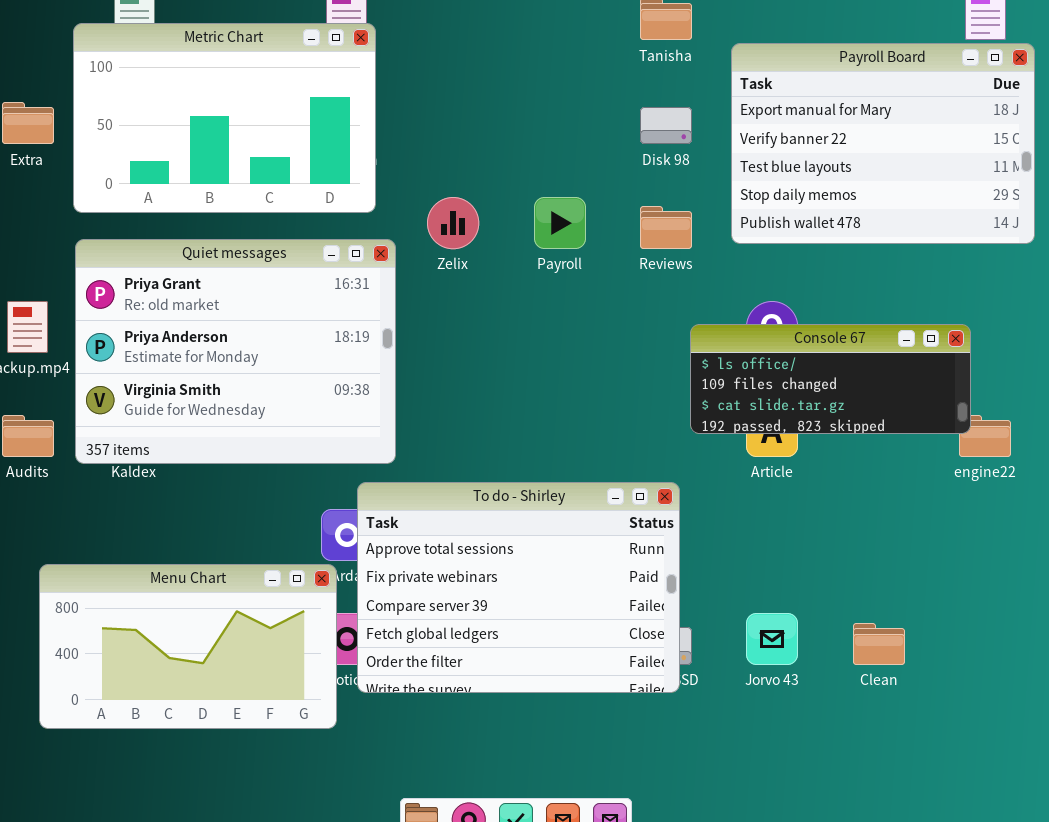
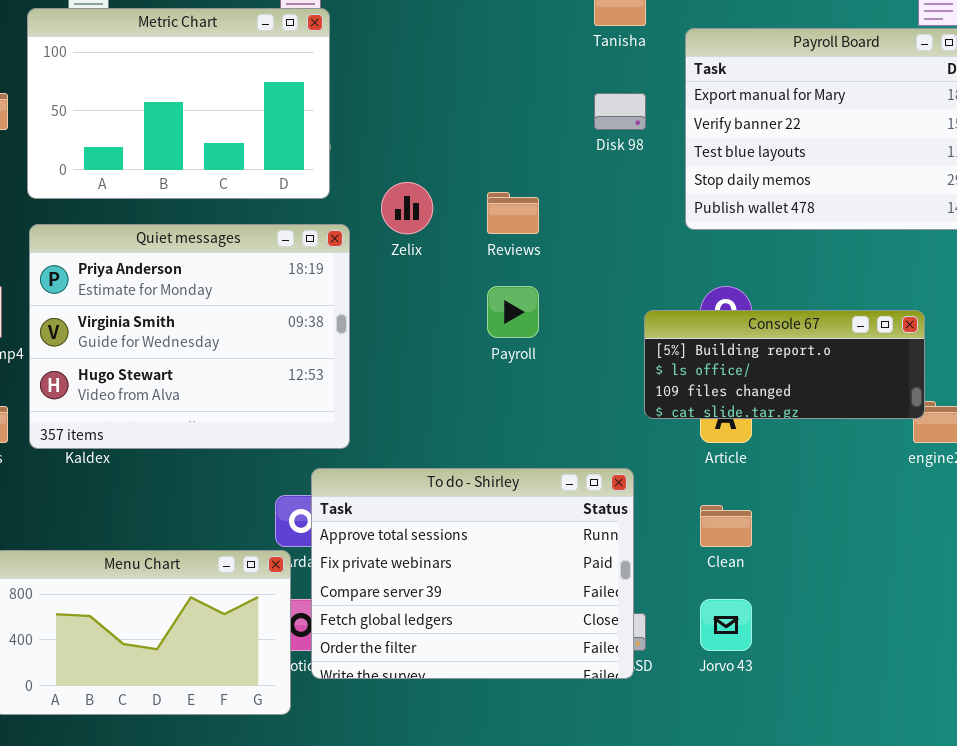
Payroll: [534,197,586,249] -> [487,286,539,338], moved
Reviews: [640,206,692,249] -> [487,192,539,234], moved
Quiet messages: [75,239,396,464] -> [29,224,350,449], scrolled down 1 row
Console 67: [690,324,971,434] -> [644,310,925,419], scrolled up 1 row
Clean: [853,623,905,665] -> [700,505,752,547], moved

